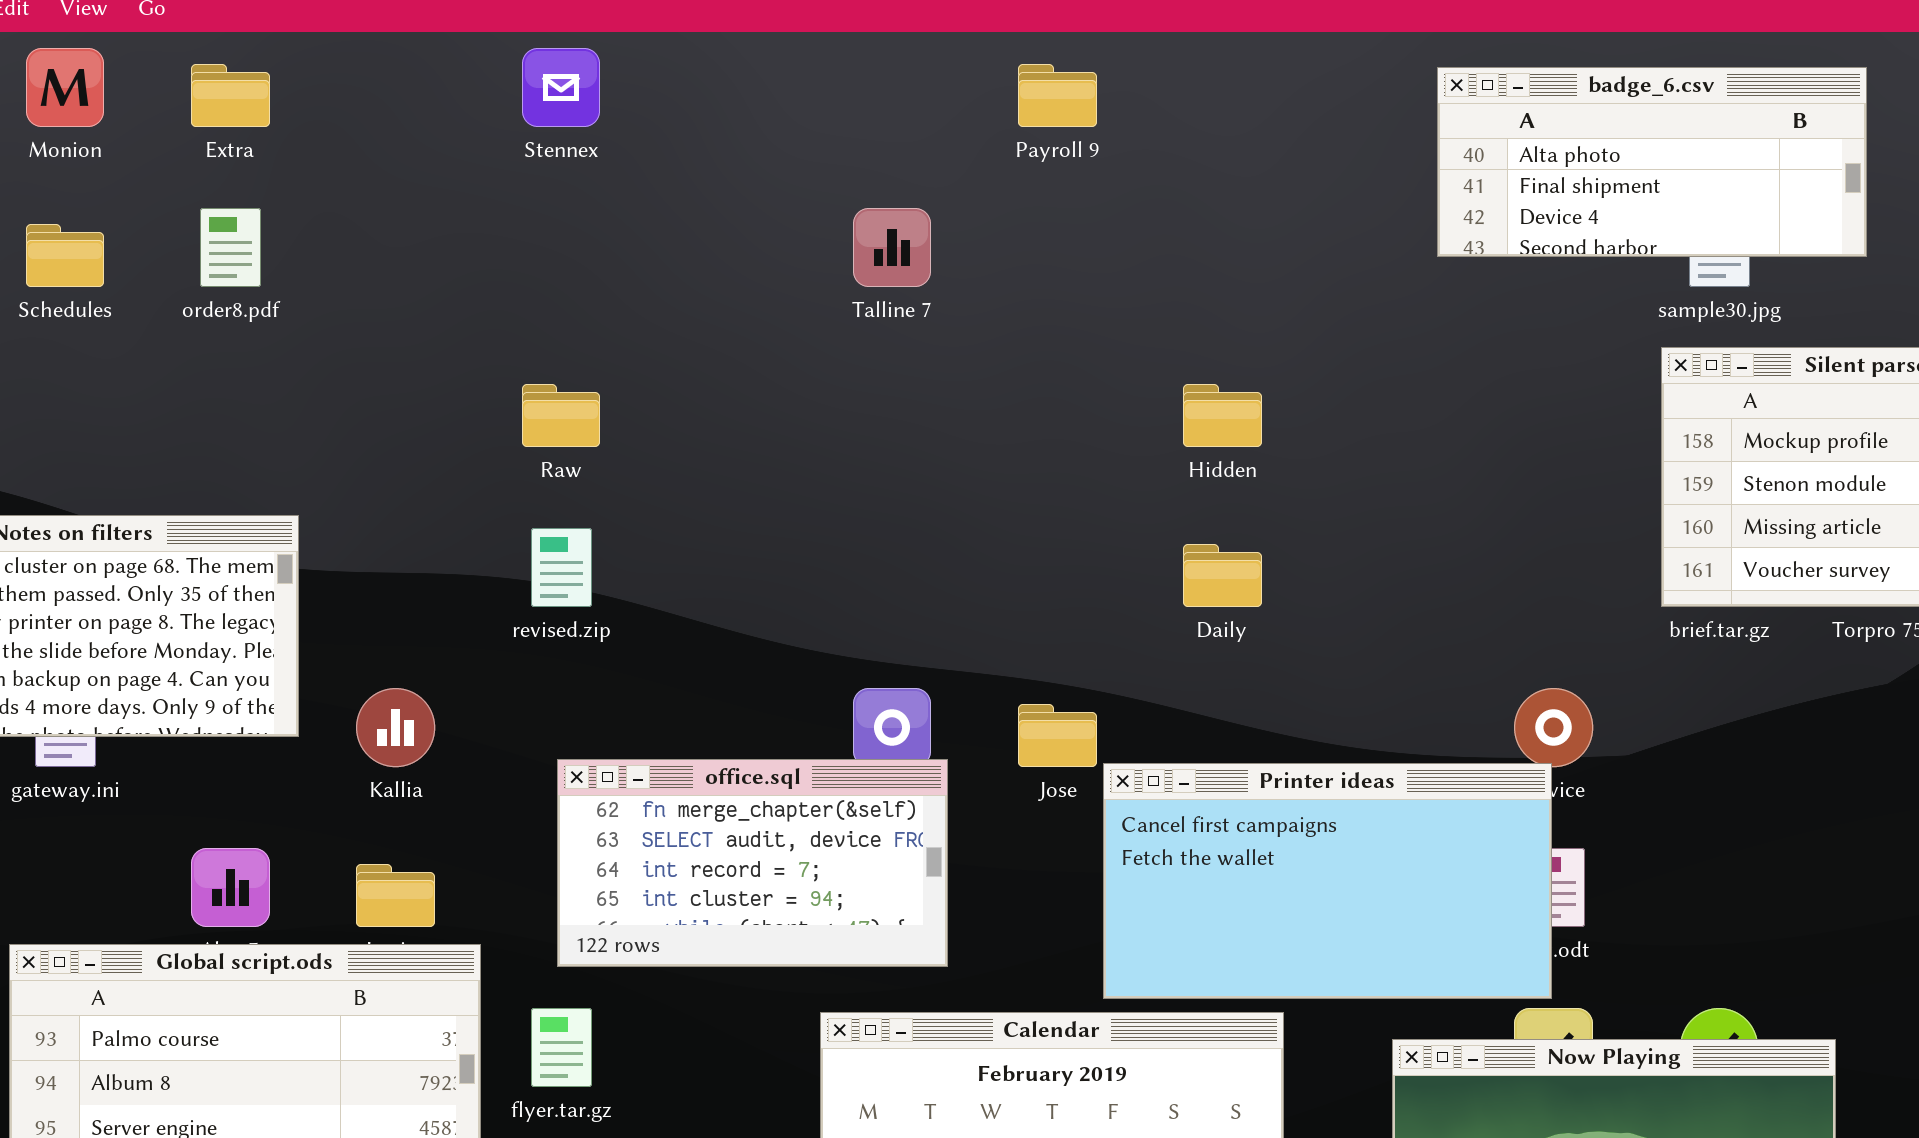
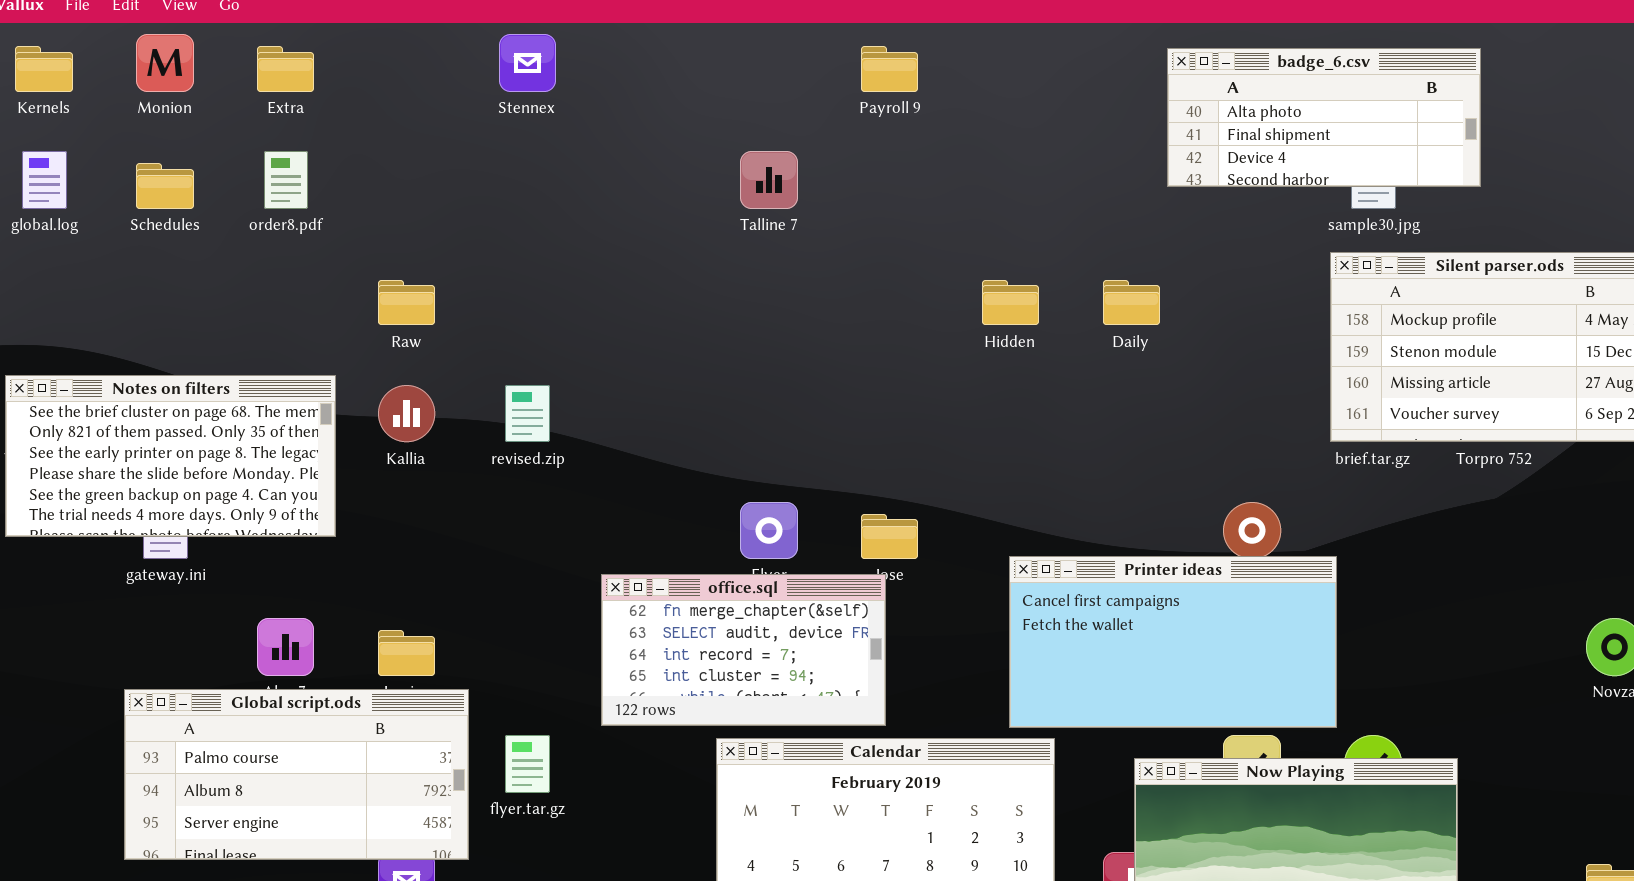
Raw: [522,384,600,447] -> [378,280,435,325], moved
Daily: [1183,544,1262,607] -> [1103,280,1160,325], moved
Kallia: [356,688,435,767] -> [378,385,435,442], moved
office.sql: [557,759,948,967] -> [601,574,886,726], moved
Printer ideas: [1103,763,1552,999] -> [1009,556,1337,728], moved

